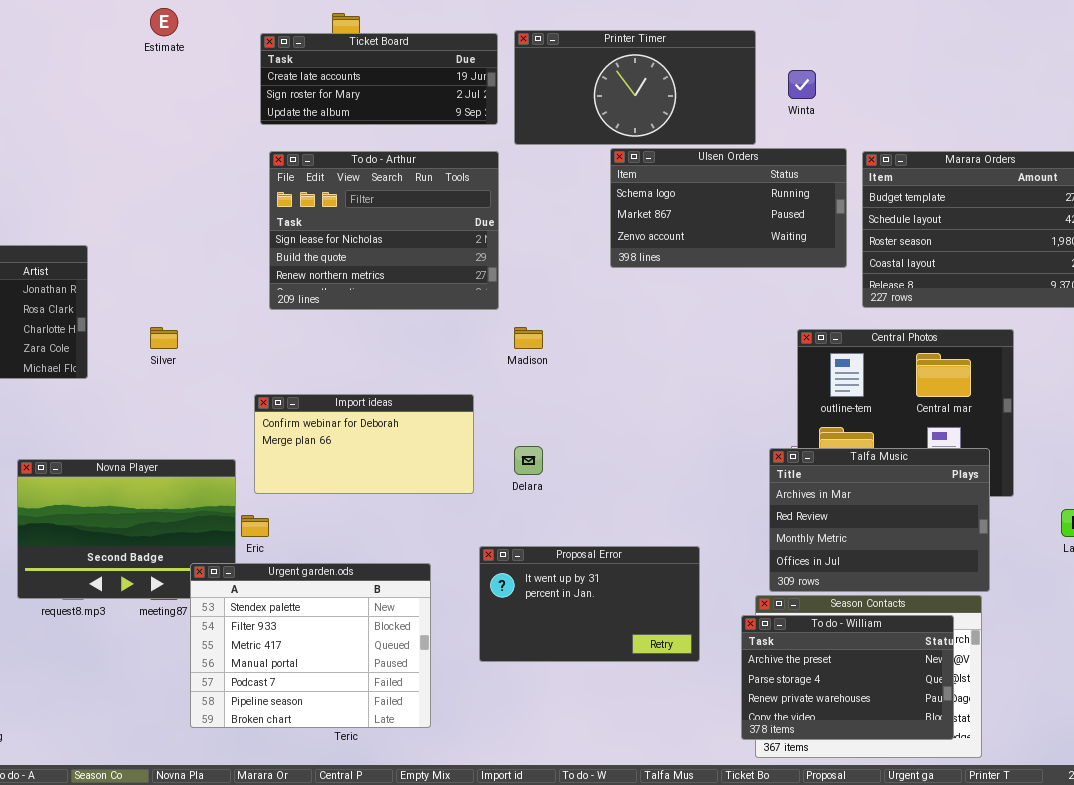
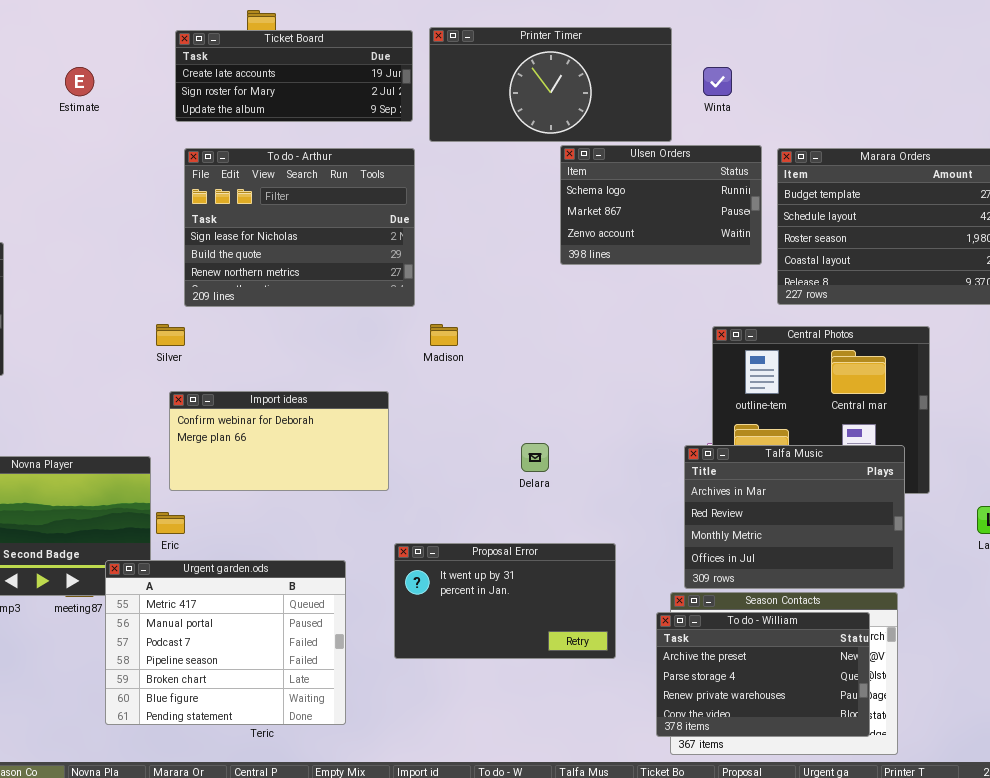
Estimate: [150,8,178,36] -> [65,67,94,96], moved
Ulsen Orders: [610,148,847,268] -> [560,145,762,265], resized
Silver: [150,327,178,349] -> [156,324,185,346], moved
Delara: [514,446,543,475] -> [521,443,549,472], moved
Urgent garden.ods: [190,563,431,728] -> [105,560,346,725], scrolled down 2 rows

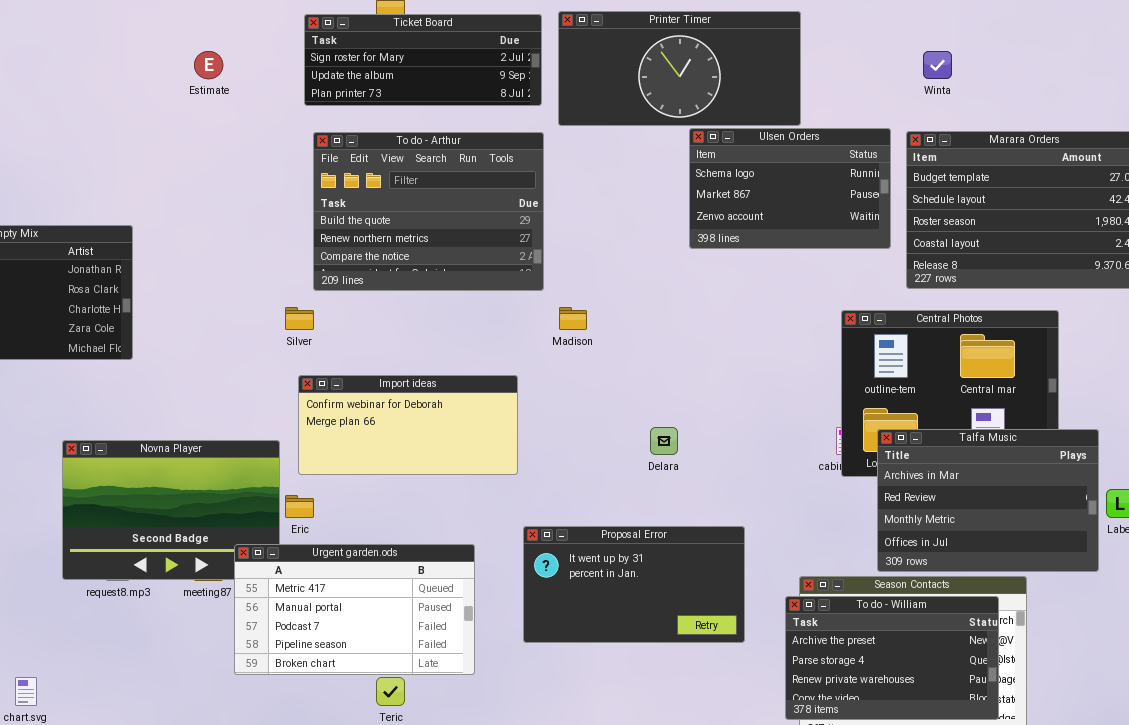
Ticket Board: [175,30,413,122] -> [304,14,542,106], scrolled down 1 row
Winta: [703,67,732,96] -> [923,51,952,79], moved
To do - Arthur: [184,148,415,307] -> [313,132,544,291], scrolled down 1 row
Talfa Music: [684,445,905,589] -> [877,429,1099,572], moved
Urgent garden.ods: [105,560,346,725] -> [234,544,475,675], resized

